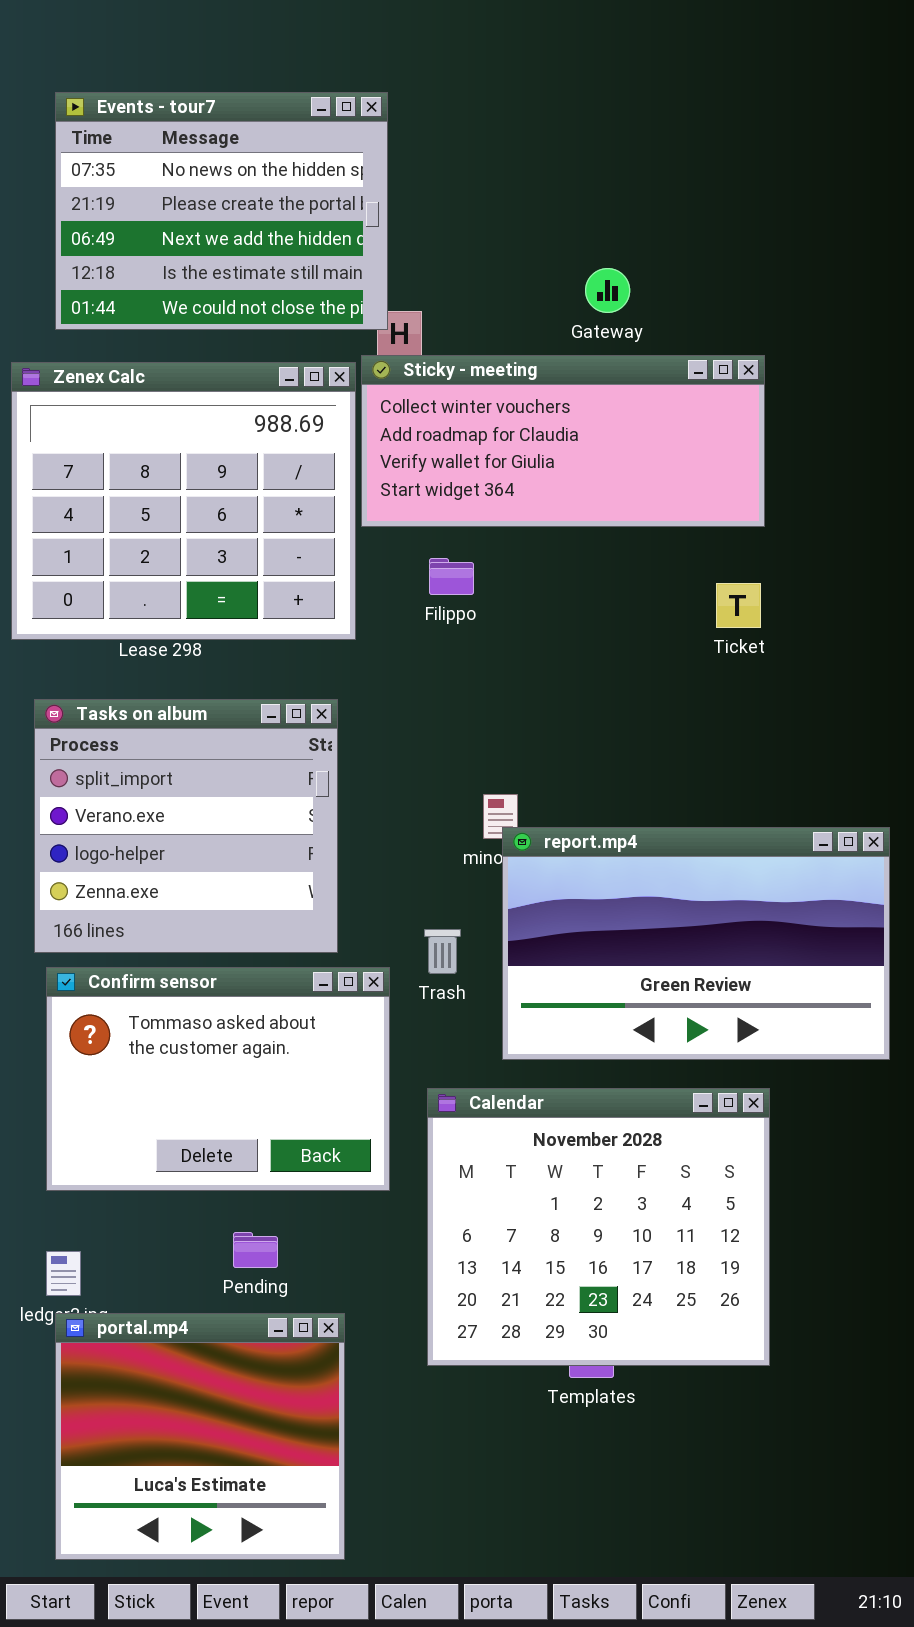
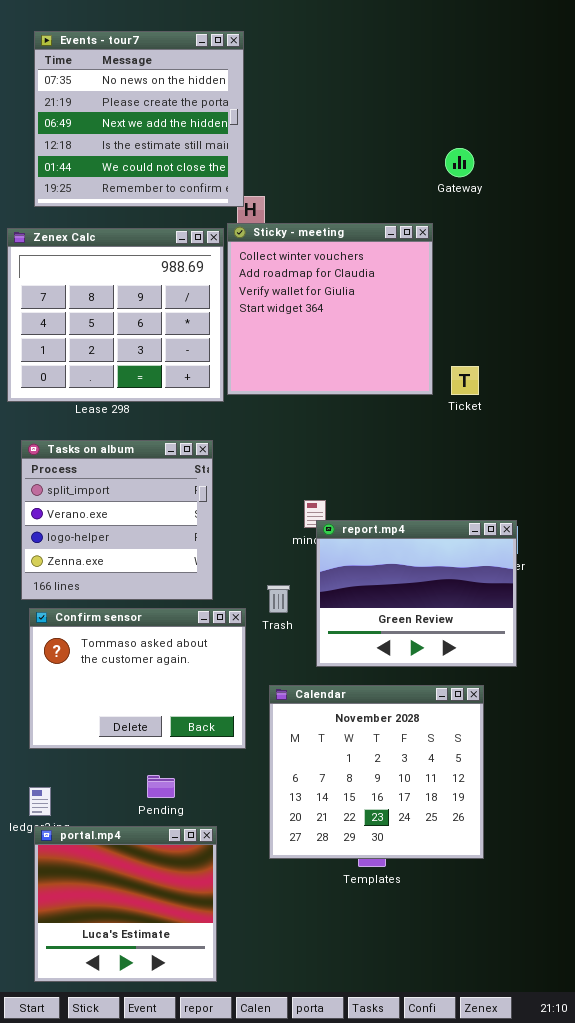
Events - tour7: [55,92,388,330] -> [34,31,244,207], resized
Gateway: [585,268,630,313] -> [445,148,474,177], moved
Sticky - meeting: [361,355,765,527] -> [227,223,433,395], resized
report.mp4: [502,827,890,1060] -> [316,520,517,667], resized

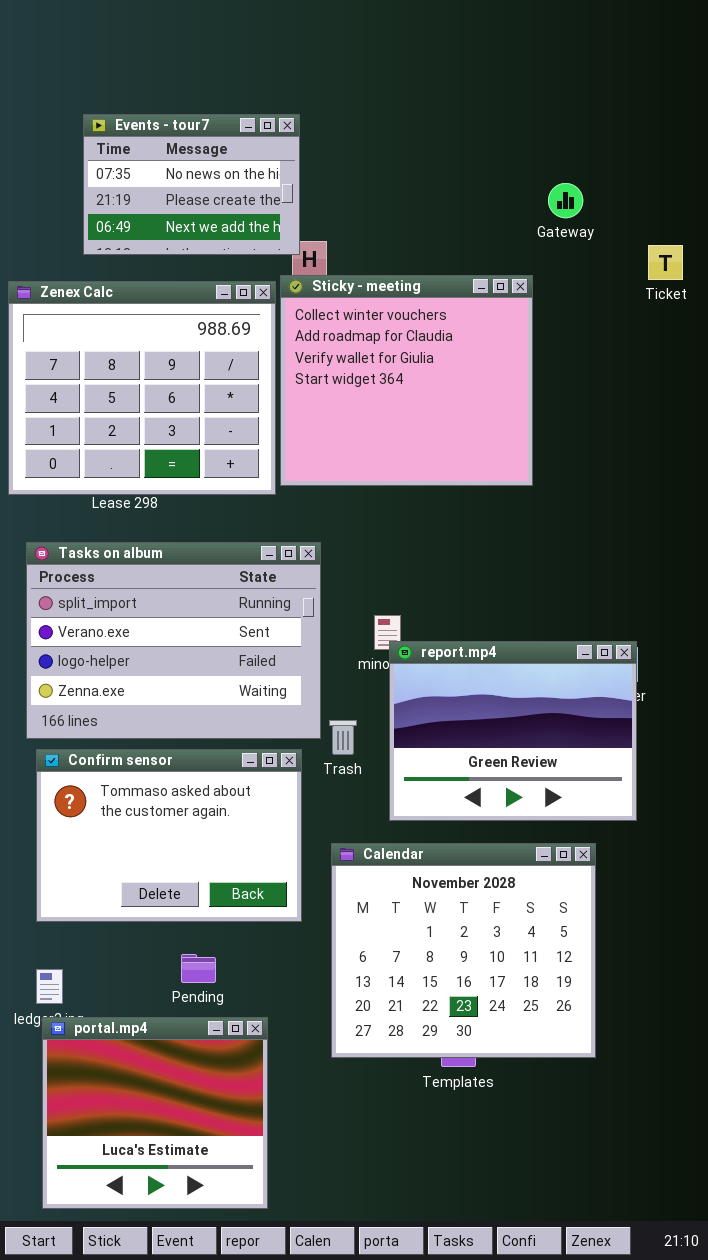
Events - tour7: [34,31,244,207] -> [83,114,300,255], resized
Ticket: [451,366,479,395] -> [648,245,683,280], moved
Tasks on album: [21,440,213,600] -> [26,542,321,739], resized

